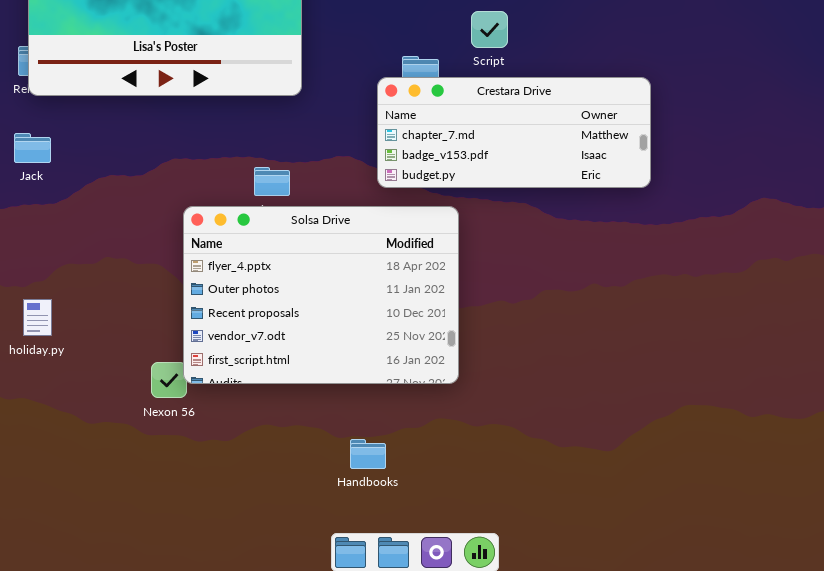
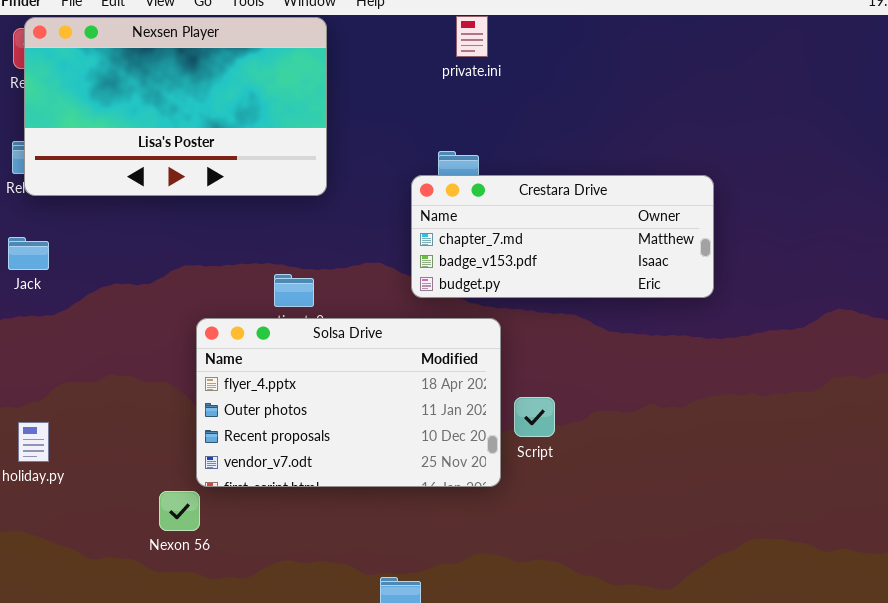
Script: [471,11,508,48] -> [514,397,555,437], moved
Solsa Drive: [183,206,459,384] -> [196,318,501,487], resized

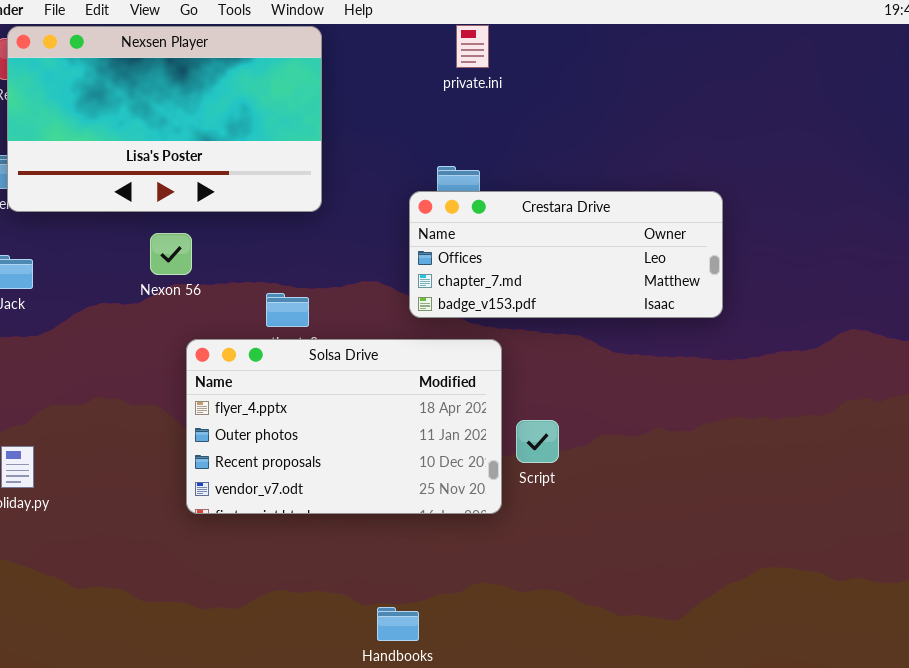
Crestara Drive: [411,175,714,298] -> [409,191,723,318], scrolled up 1 row
Nexon 56: [159,491,200,531] -> [150,233,192,275], moved

